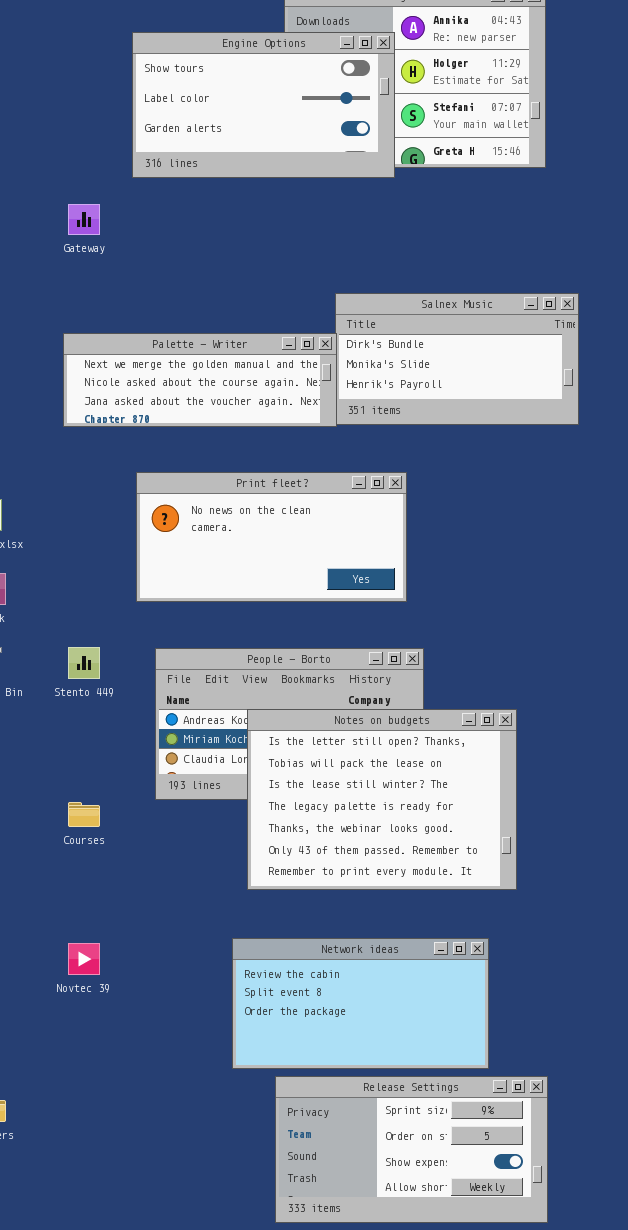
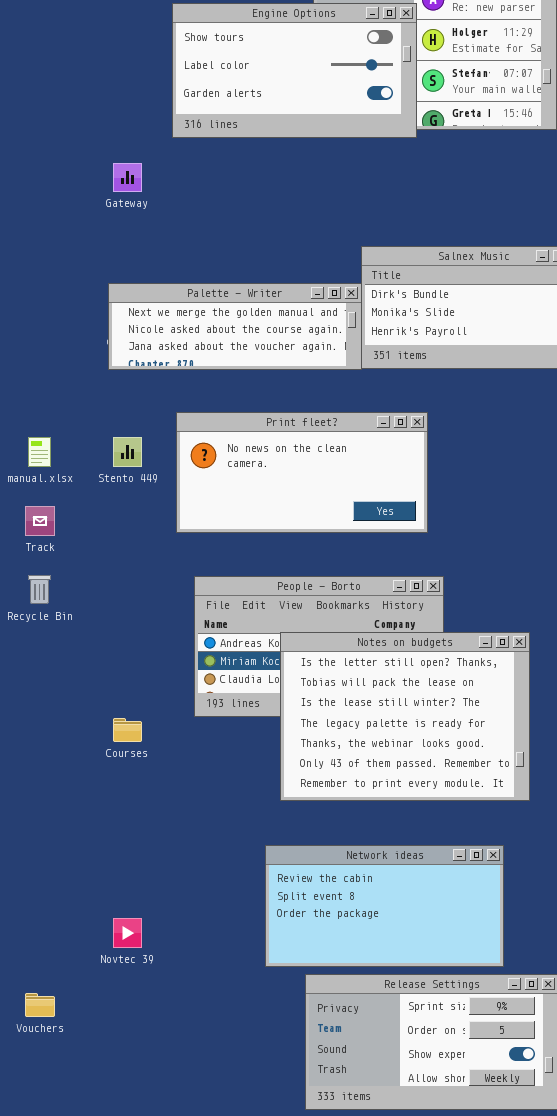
Stento 449: [68,647,100,679] -> [113,437,142,467], moved
Novtec 39: [68,943,100,975] -> [113,918,142,948], moved

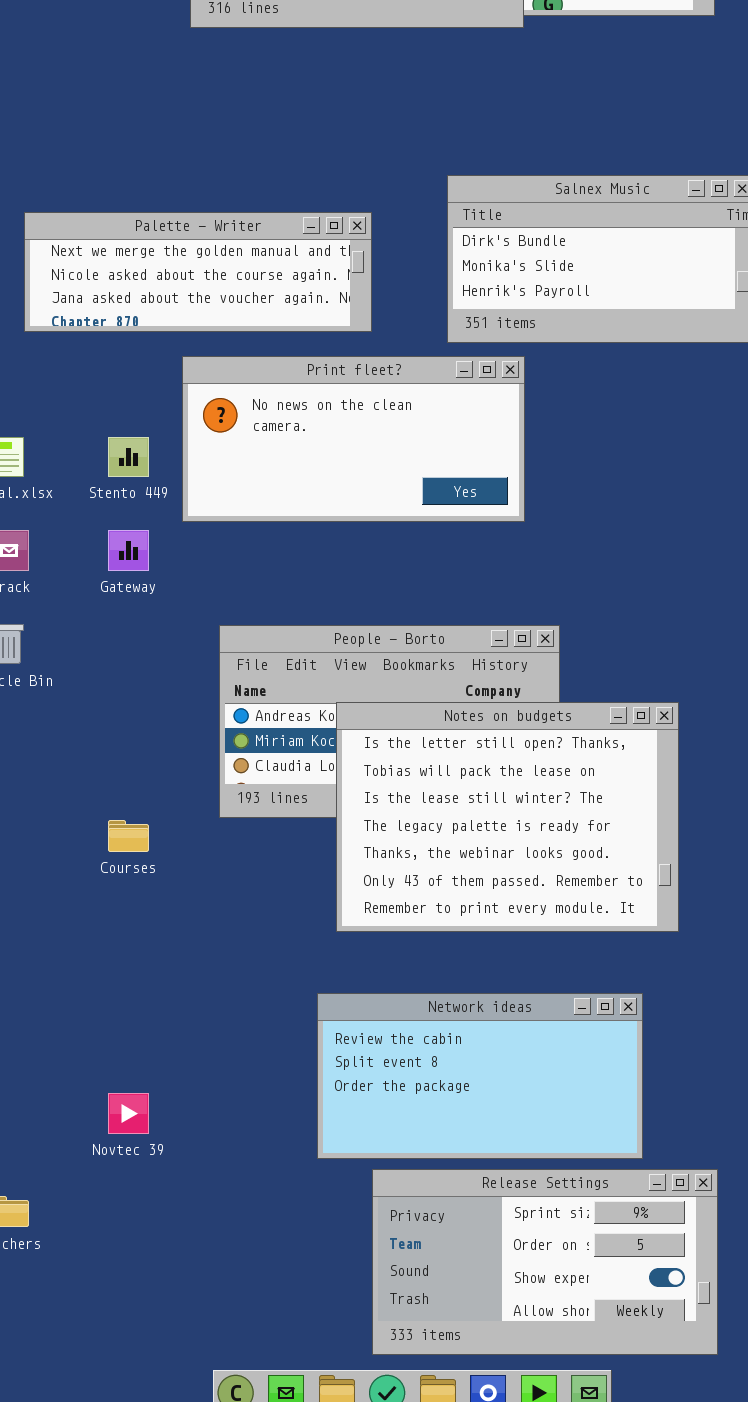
Gateway: [113,163,142,192] -> [108,530,149,571], moved
Palette - Writer: [108,283,362,370] -> [24,212,372,332], moved
Print fleet?: [176,412,428,533] -> [182,356,525,522], moved

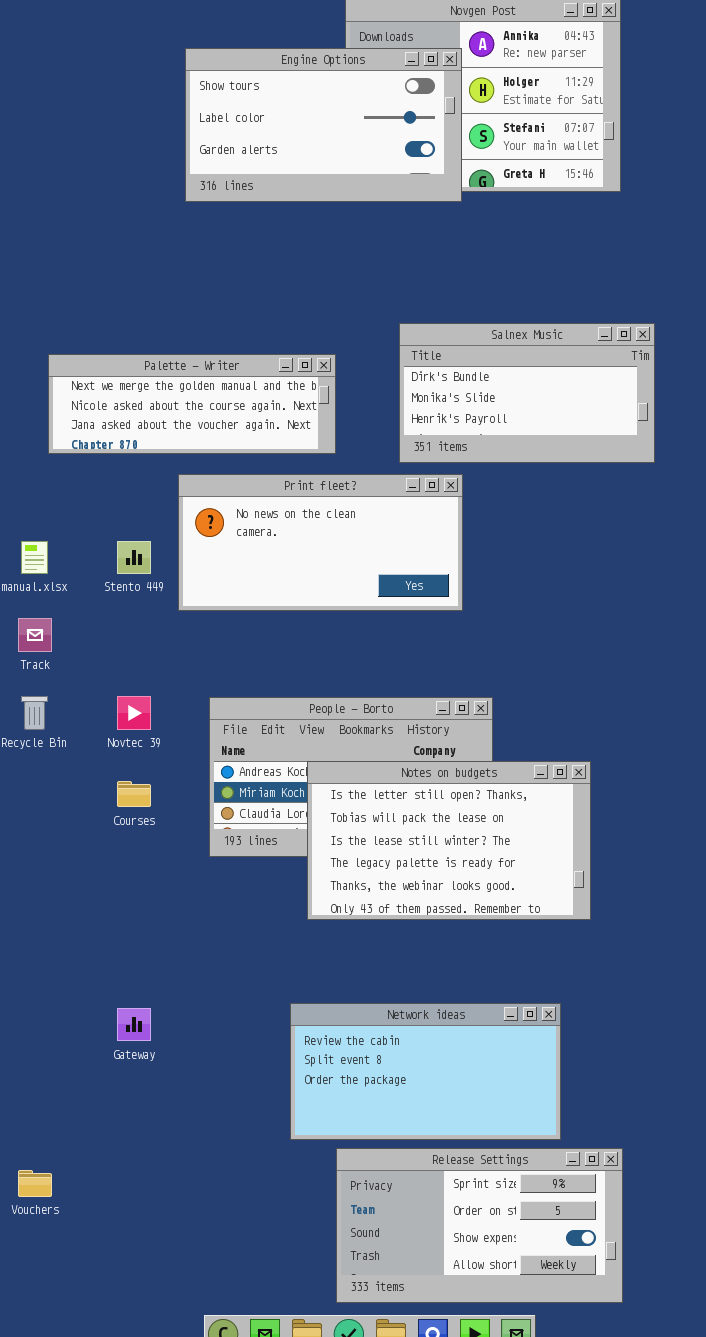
Gateway: [108,530,149,571] -> [117,1008,151,1041], moved
Notes on budgets: [336,702,679,932] -> [307,761,591,920], resized
Courses: [108,820,149,852] -> [117,781,151,807], moved
Novtec 39: [108,1093,149,1134] -> [117,696,151,730], moved

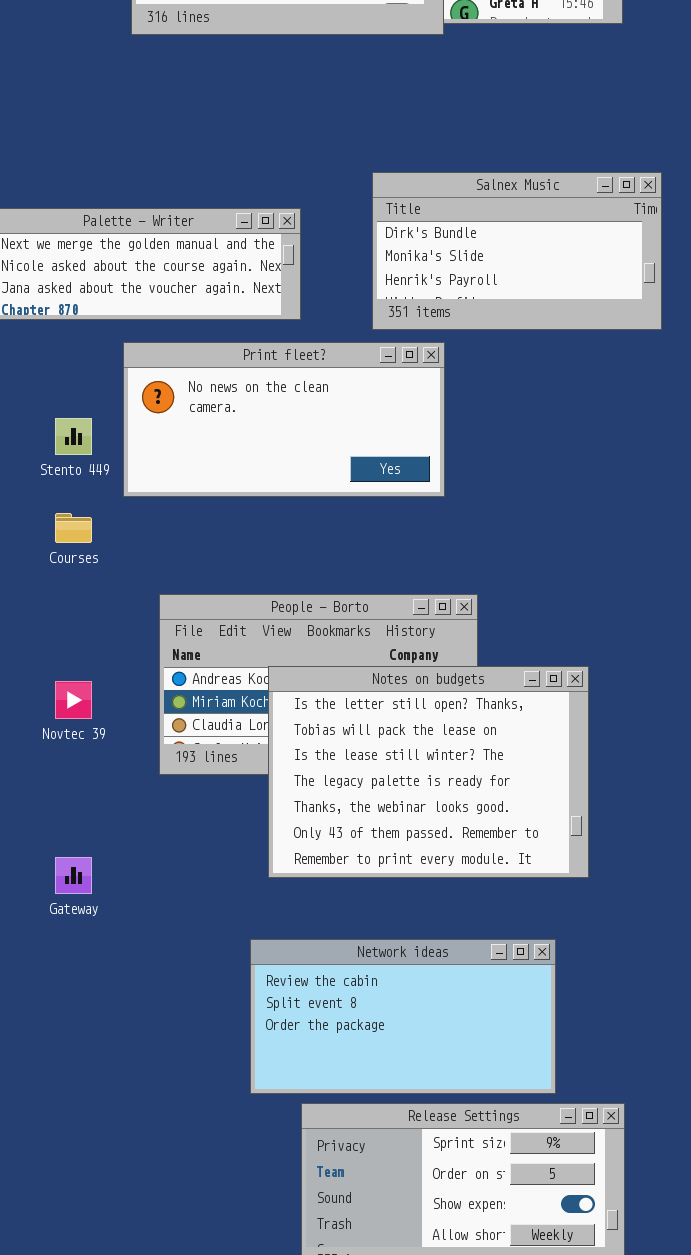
Novtec 39: [117,696,151,730] -> [55,681,92,719], moved
Notes on budgets: [307,761,591,920] -> [268,666,589,878], resized
Courses: [117,781,151,807] -> [55,513,92,543], moved
Gateway: [117,1008,151,1041] -> [55,857,92,894], moved

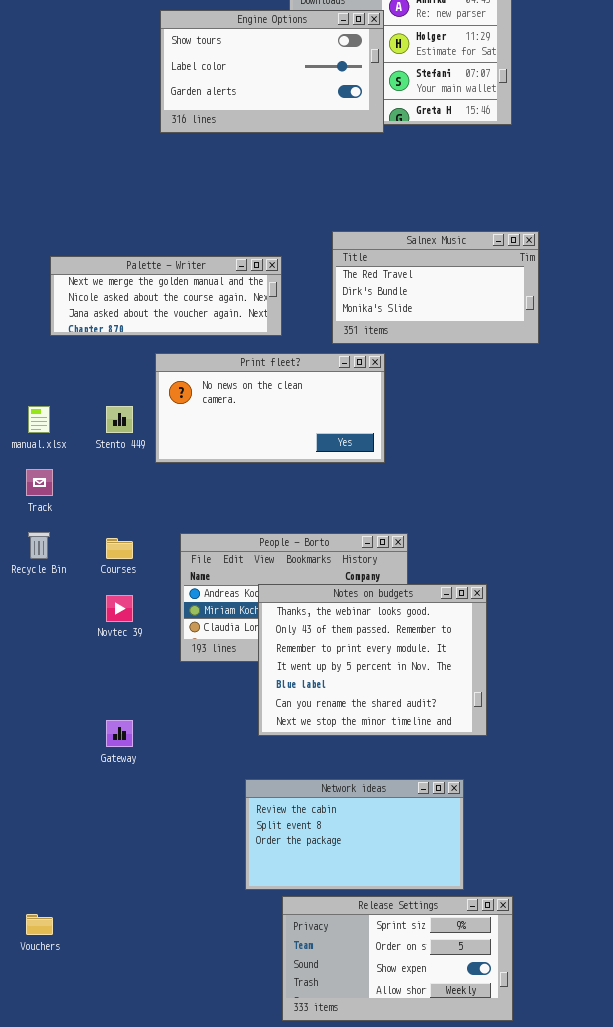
Salnex Music: [372,172,662,330] -> [332,231,539,344], scrolled up 1 row
Courses: [55,513,92,543] -> [106,538,133,559], moved
Notes on budgets: [268,666,589,878] -> [258,584,487,736], scrolled down 4 rows

